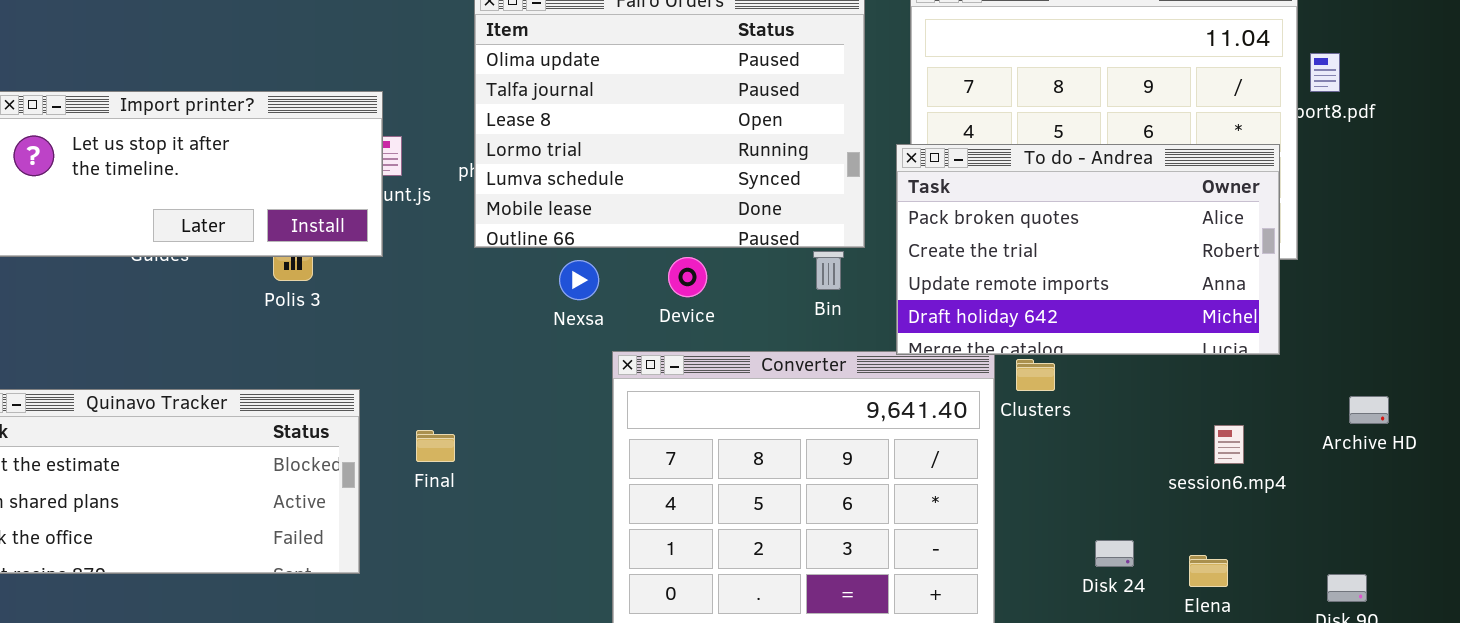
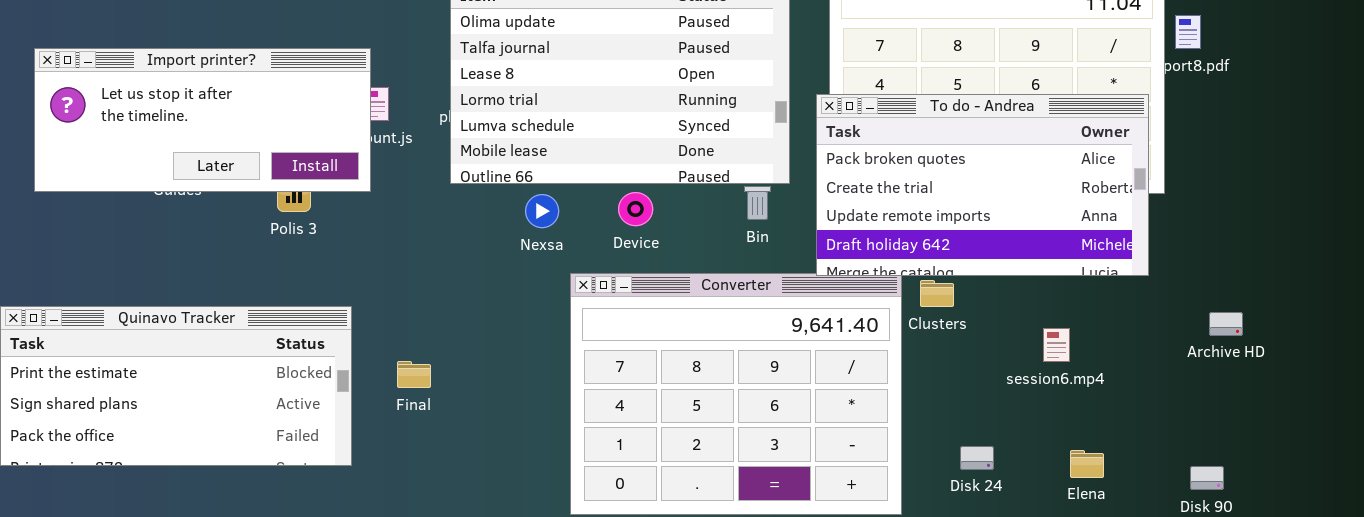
session6.mp4: [1214,425,1244,464] -> [1043,328,1070,362], moved
Final: [416,430,455,462] -> [397,361,431,388], moved
Disk 24: [1095,540,1134,567] -> [960,446,994,470], moved

